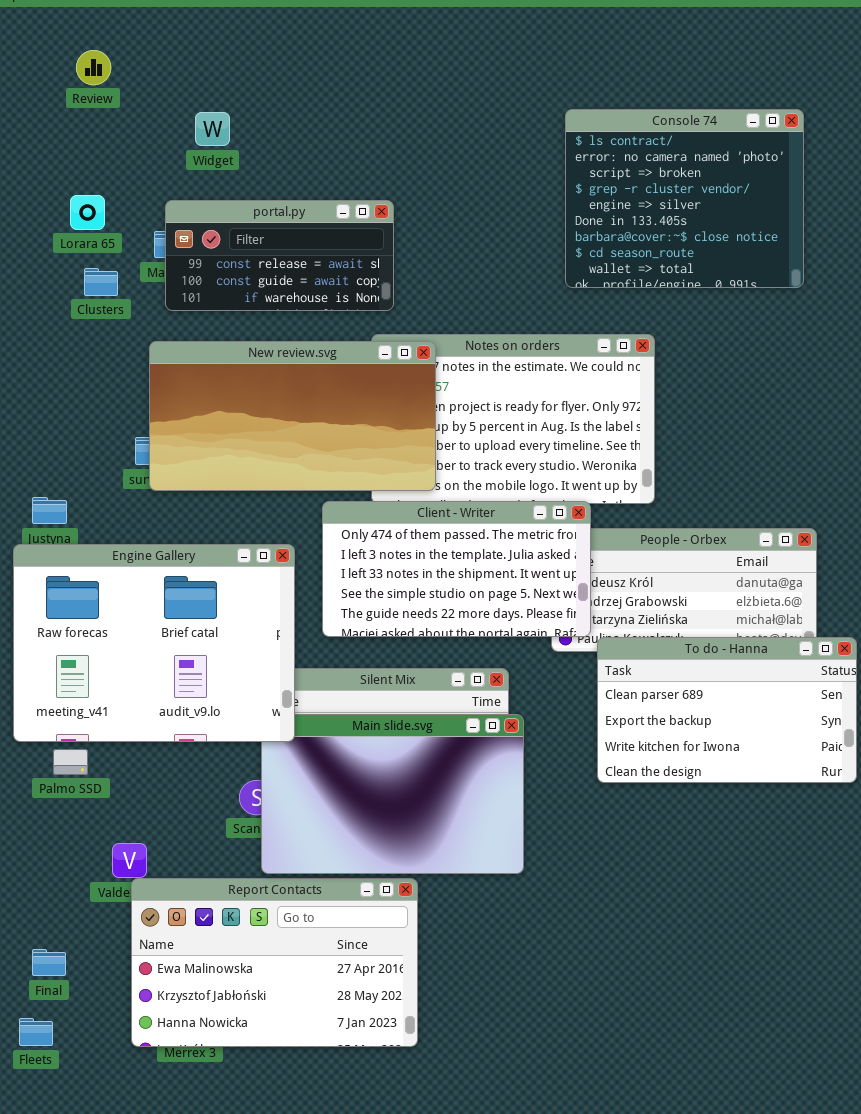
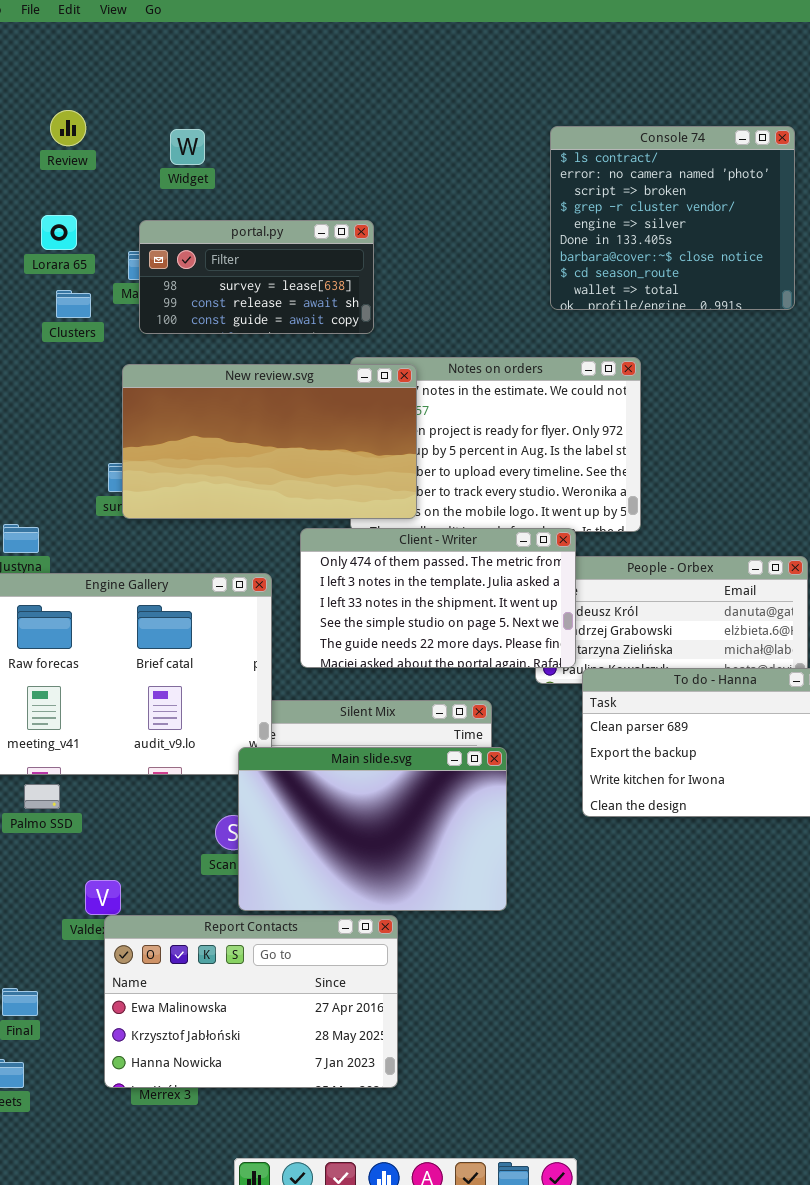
Review: [76,50,111,85] -> [50,110,86,146], moved
portal.py: [165,200,394,311] -> [139,220,374,334], scrolled up 1 row
Main slide.svg: [261,714,524,874] -> [238,747,507,911], raised

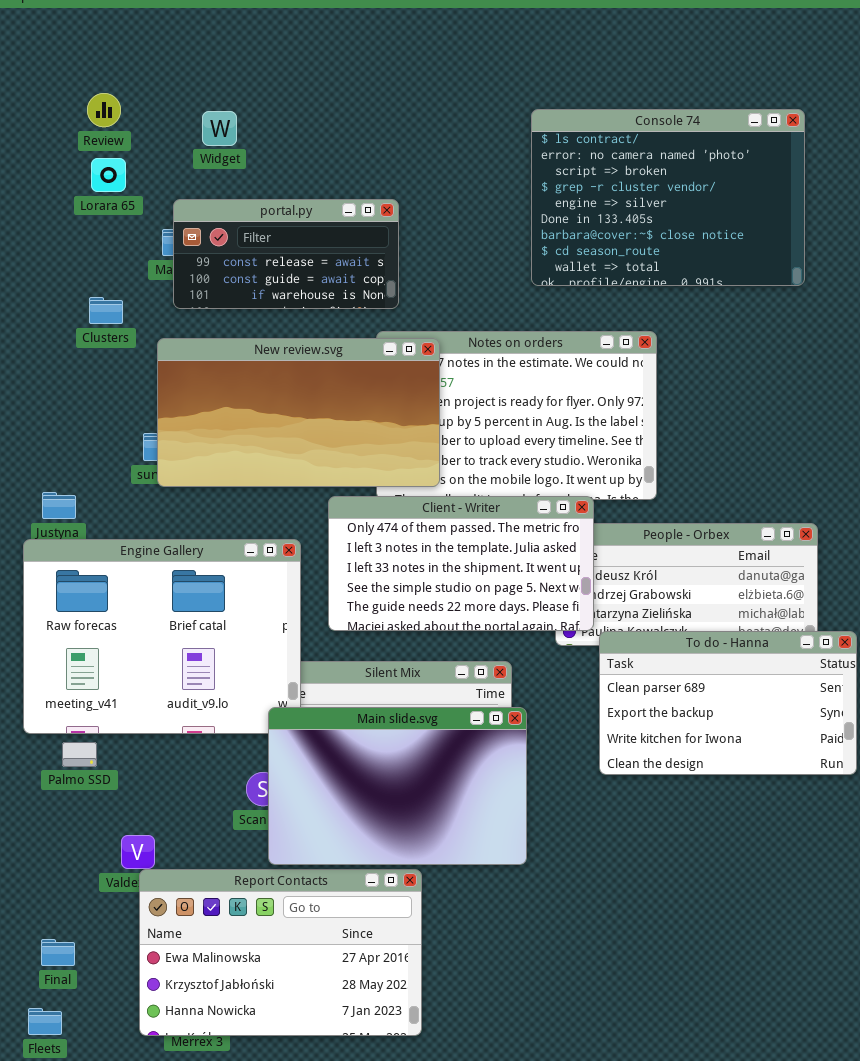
Console 74: [550,126,795,310] -> [531,109,805,286], resized
Lorara 65: [41,215,77,250] -> [91,158,126,192], moved
portal.py: [139,220,374,334] -> [173,199,399,309], scrolled down 1 row
Clusters: [56,290,91,318] -> [89,297,123,324], moved

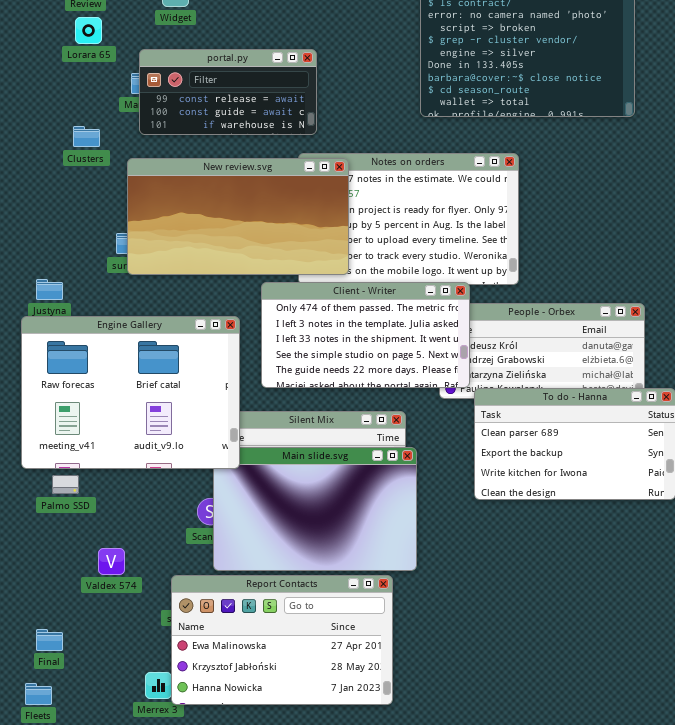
Engine Gallery: [23,539,301,734] -> [21,316,240,469], raised
Report Contacts: [139,869,422,1036] -> [171,575,393,705], moved

